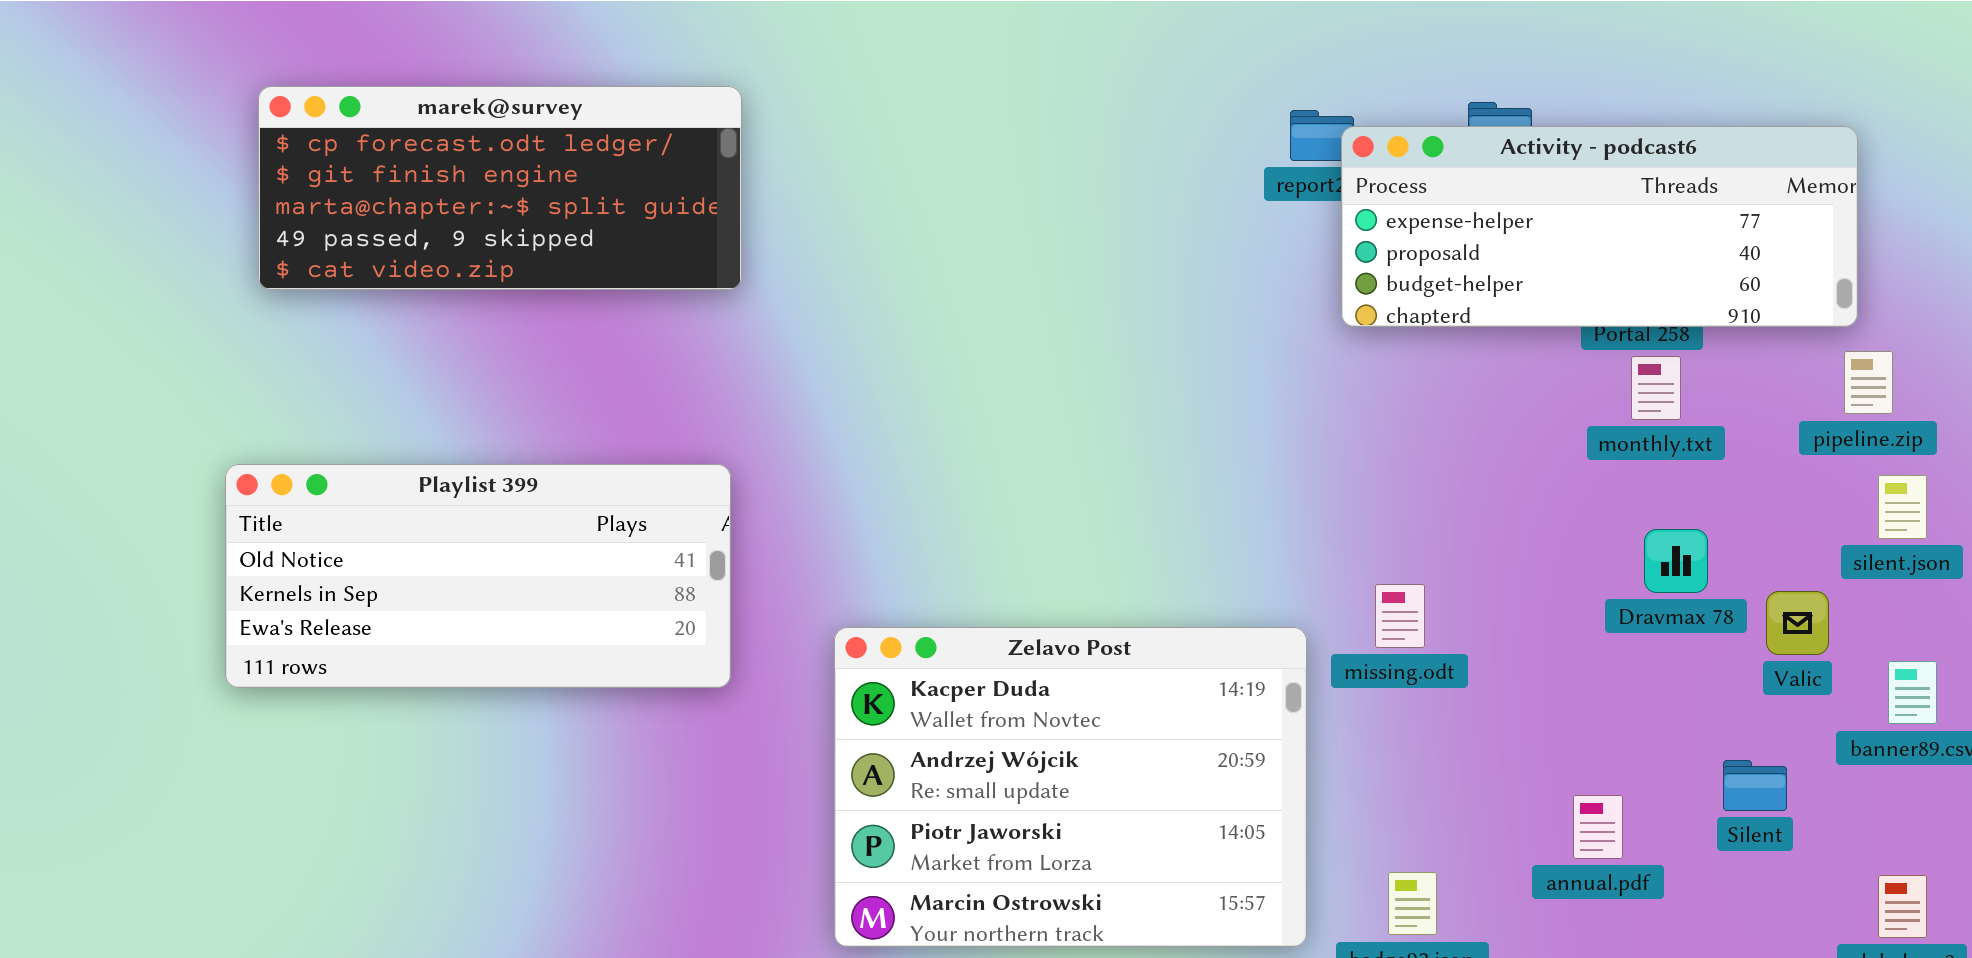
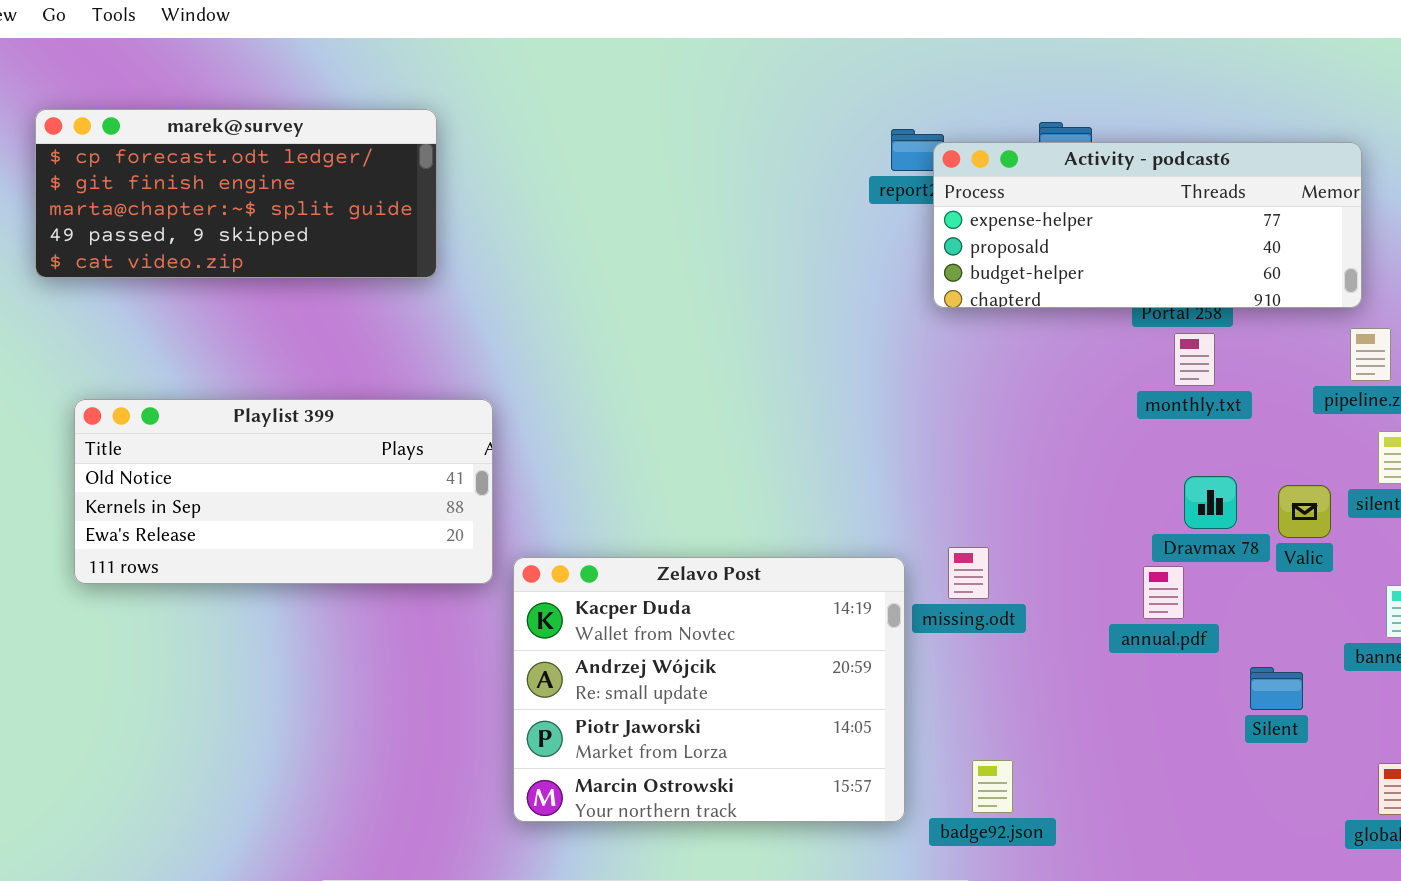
Playlist 399: [225,464,731,688] -> [74,399,493,584], moved
missing.odt: [1375,584,1425,648] -> [948,547,989,599], moved
Valic: [1766,591,1829,655] -> [1278,485,1331,538], moved
annual.pdf: [1573,795,1623,859] -> [1143,566,1184,619], moved

